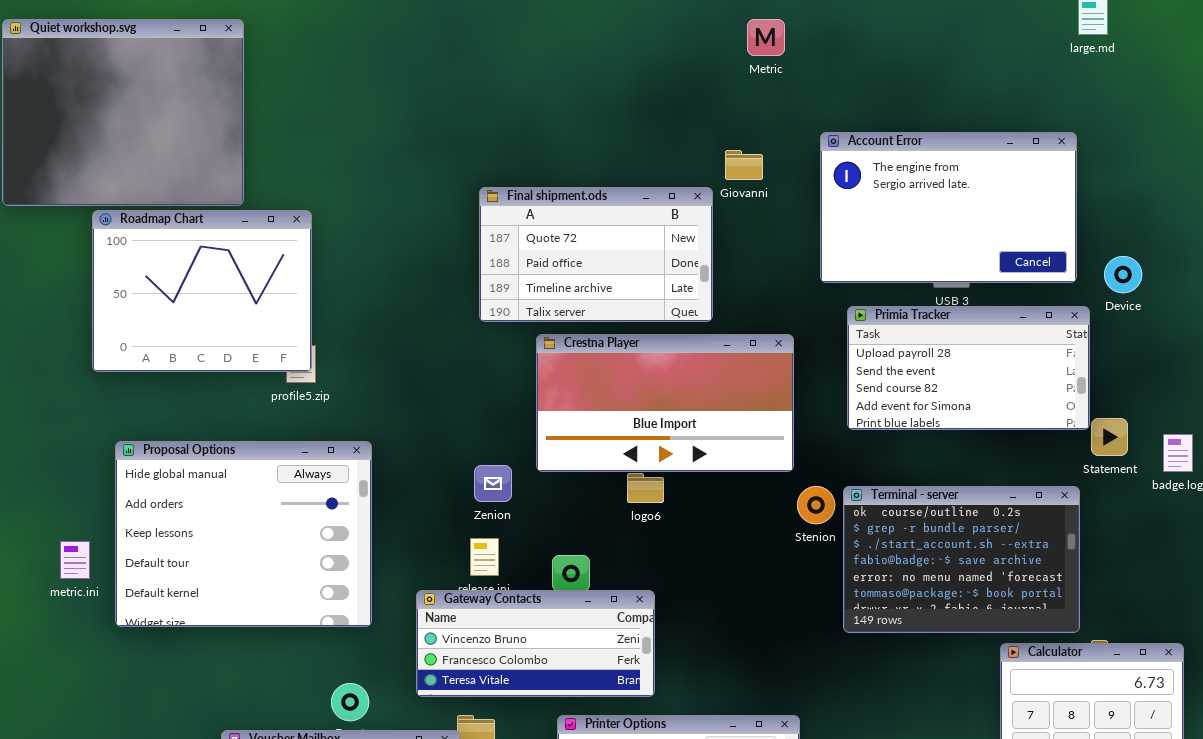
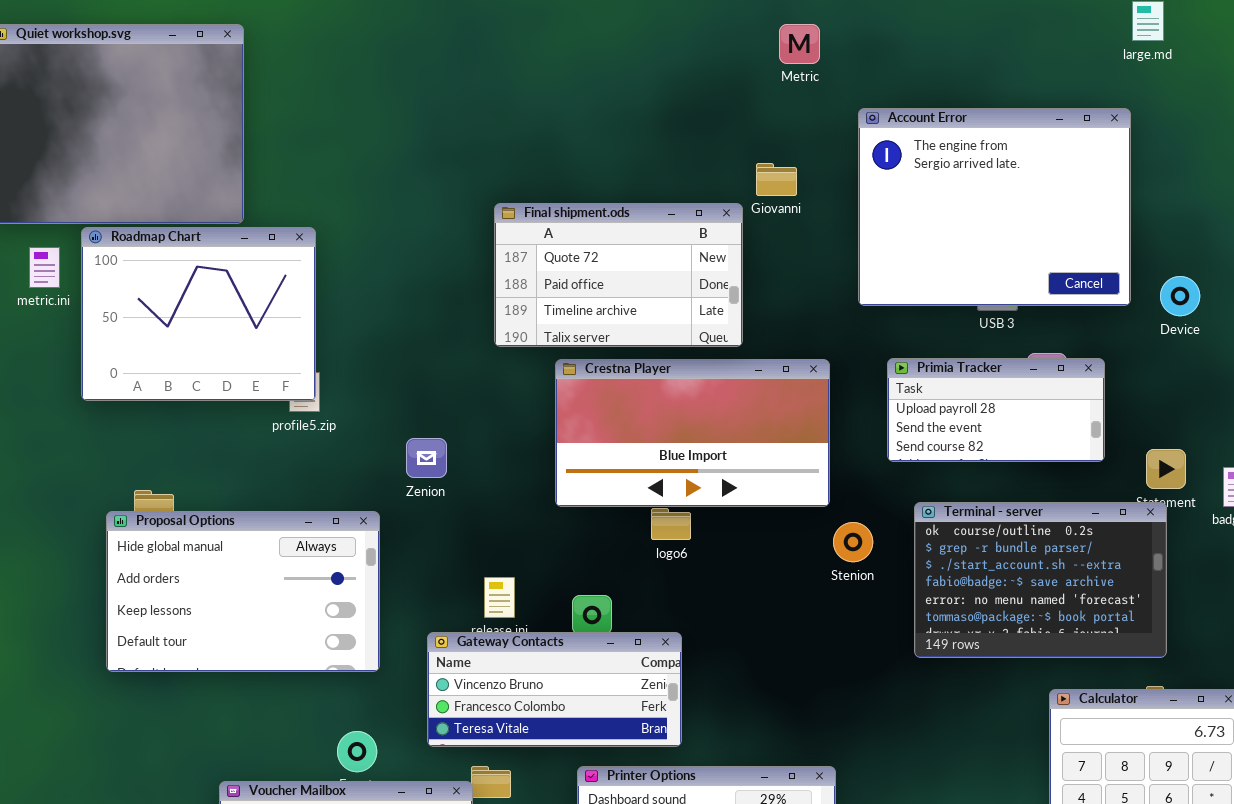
Account Error: [820,132,1077,283] -> [858,108,1131,306], resized
Primia Tracker: [847,306,1090,430] -> [887,358,1105,462], resized
Proposal Options: [115,441,372,627] -> [106,511,380,672], resized
Zenion: [474,465,512,502] -> [406,438,447,478], moved
Terminal - server: [843,486,1080,633] -> [914,502,1167,658], moved
metric.ini: [60,541,90,579] -> [29,247,60,288], moved

